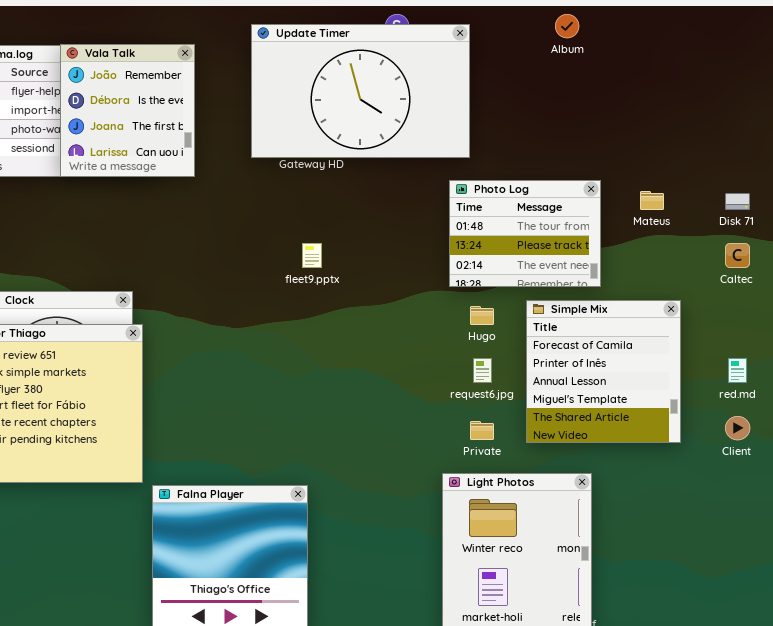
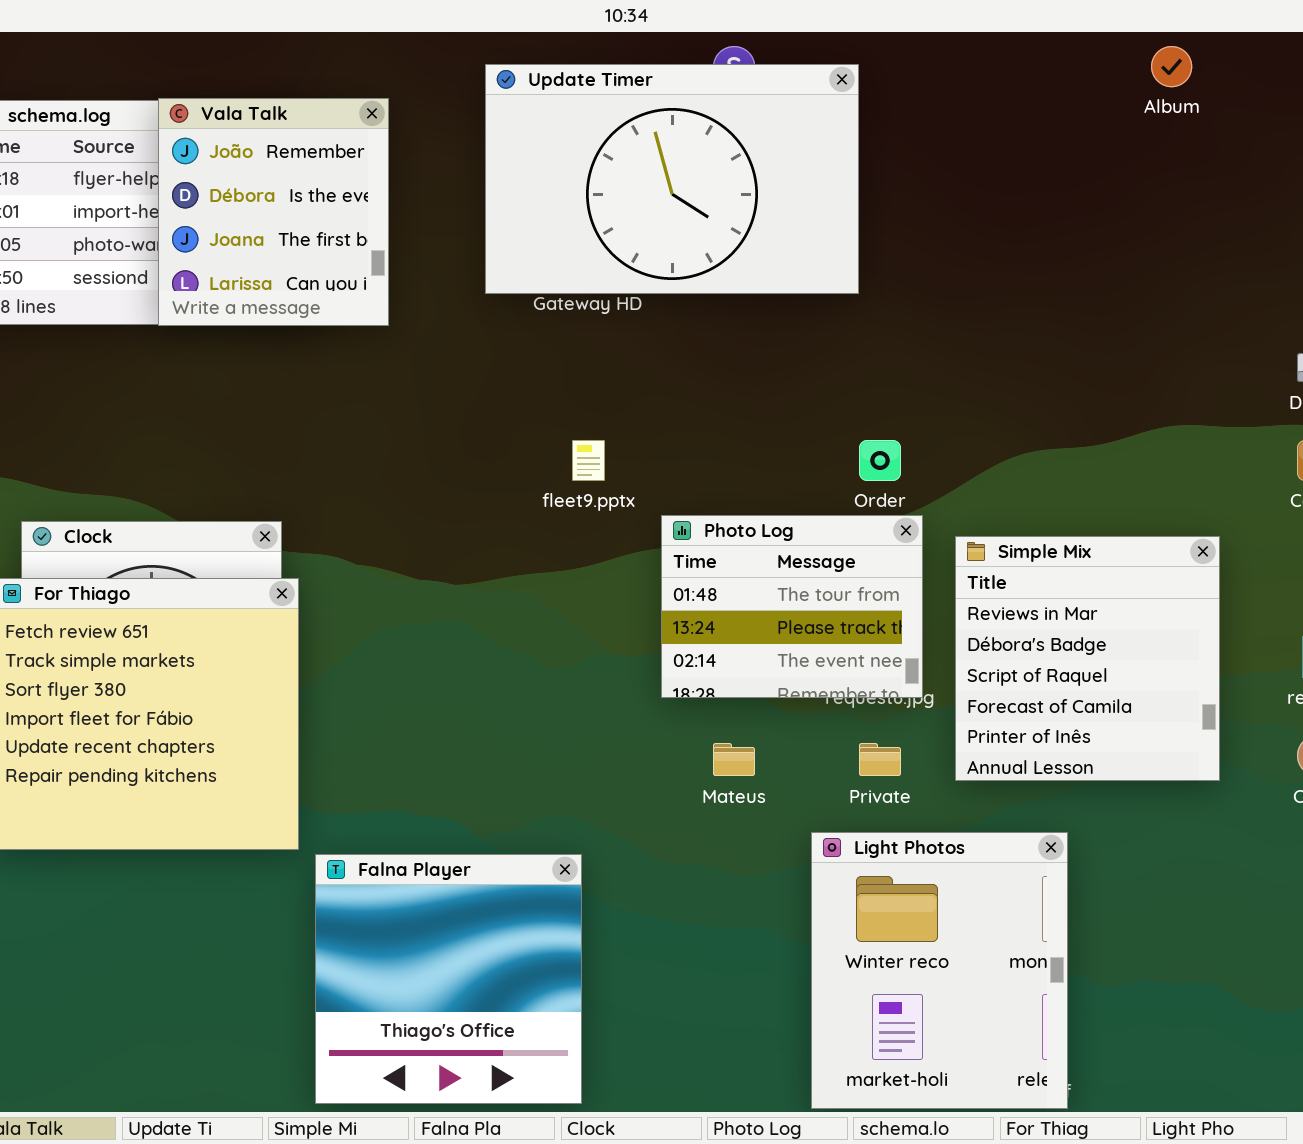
Album: [555,14,579,38] -> [1151,46,1192,87], moved
Photo Log: [449,180,601,287] -> [661,515,923,698], moved
Mateus: [640,191,664,210] -> [713,743,755,776], moved
Simple Mix: [526,300,681,443] -> [955,536,1220,781], scrolled up 3 rows

